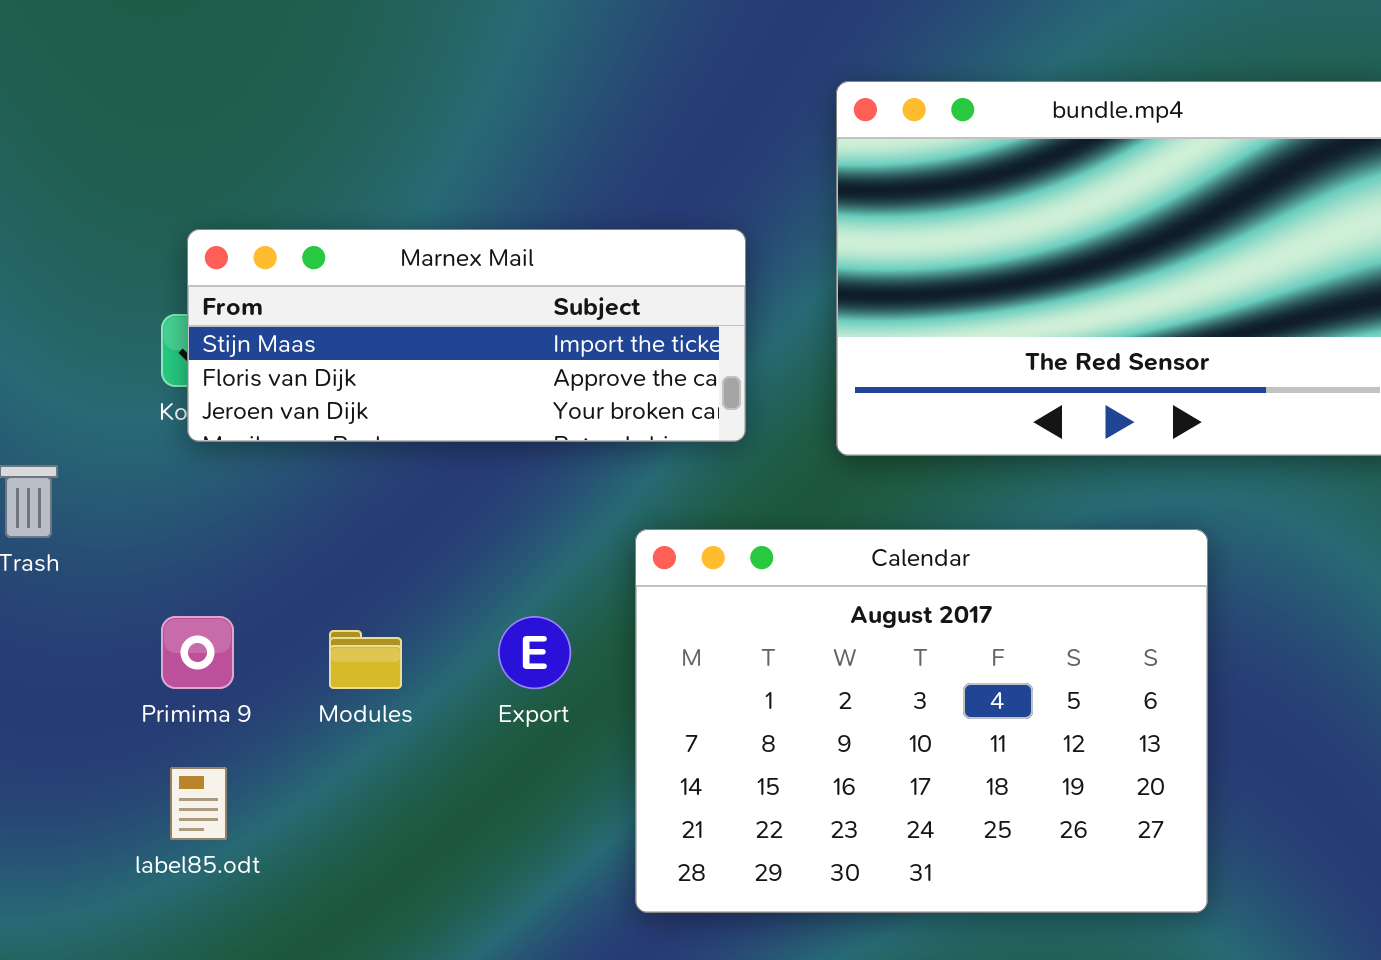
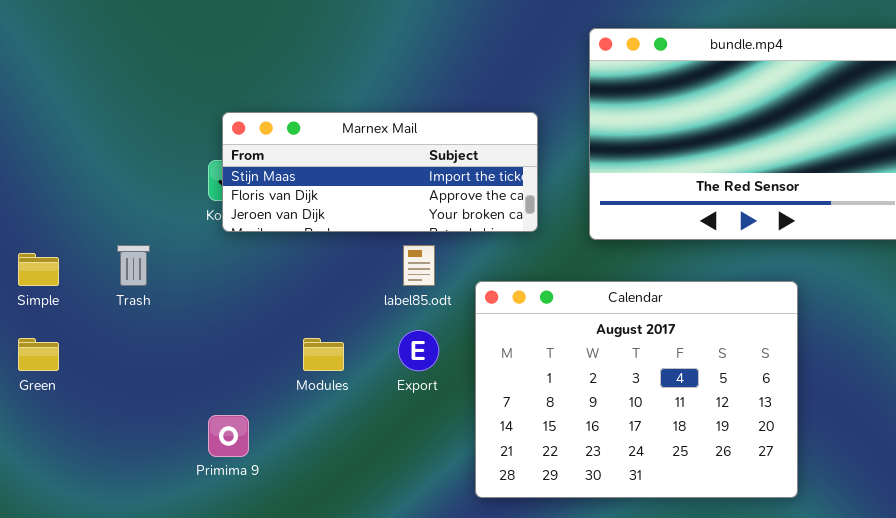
Primima 9: [161,616,234,689] -> [208,415,249,457], moved
label85.odt: [170,767,227,840] -> [403,245,435,286], moved

